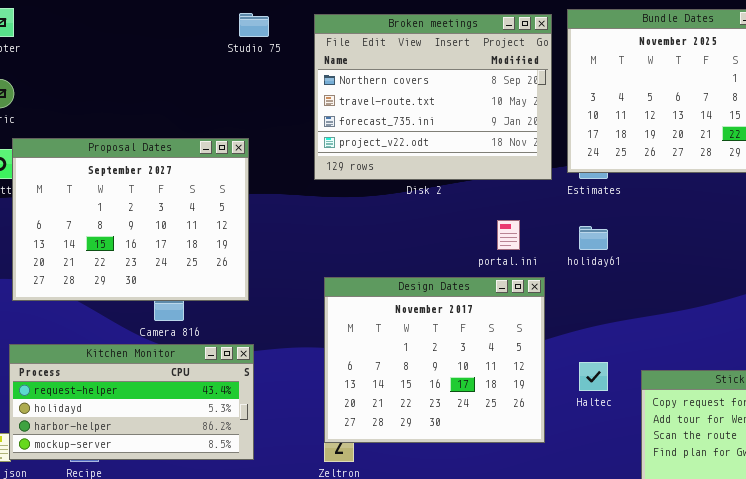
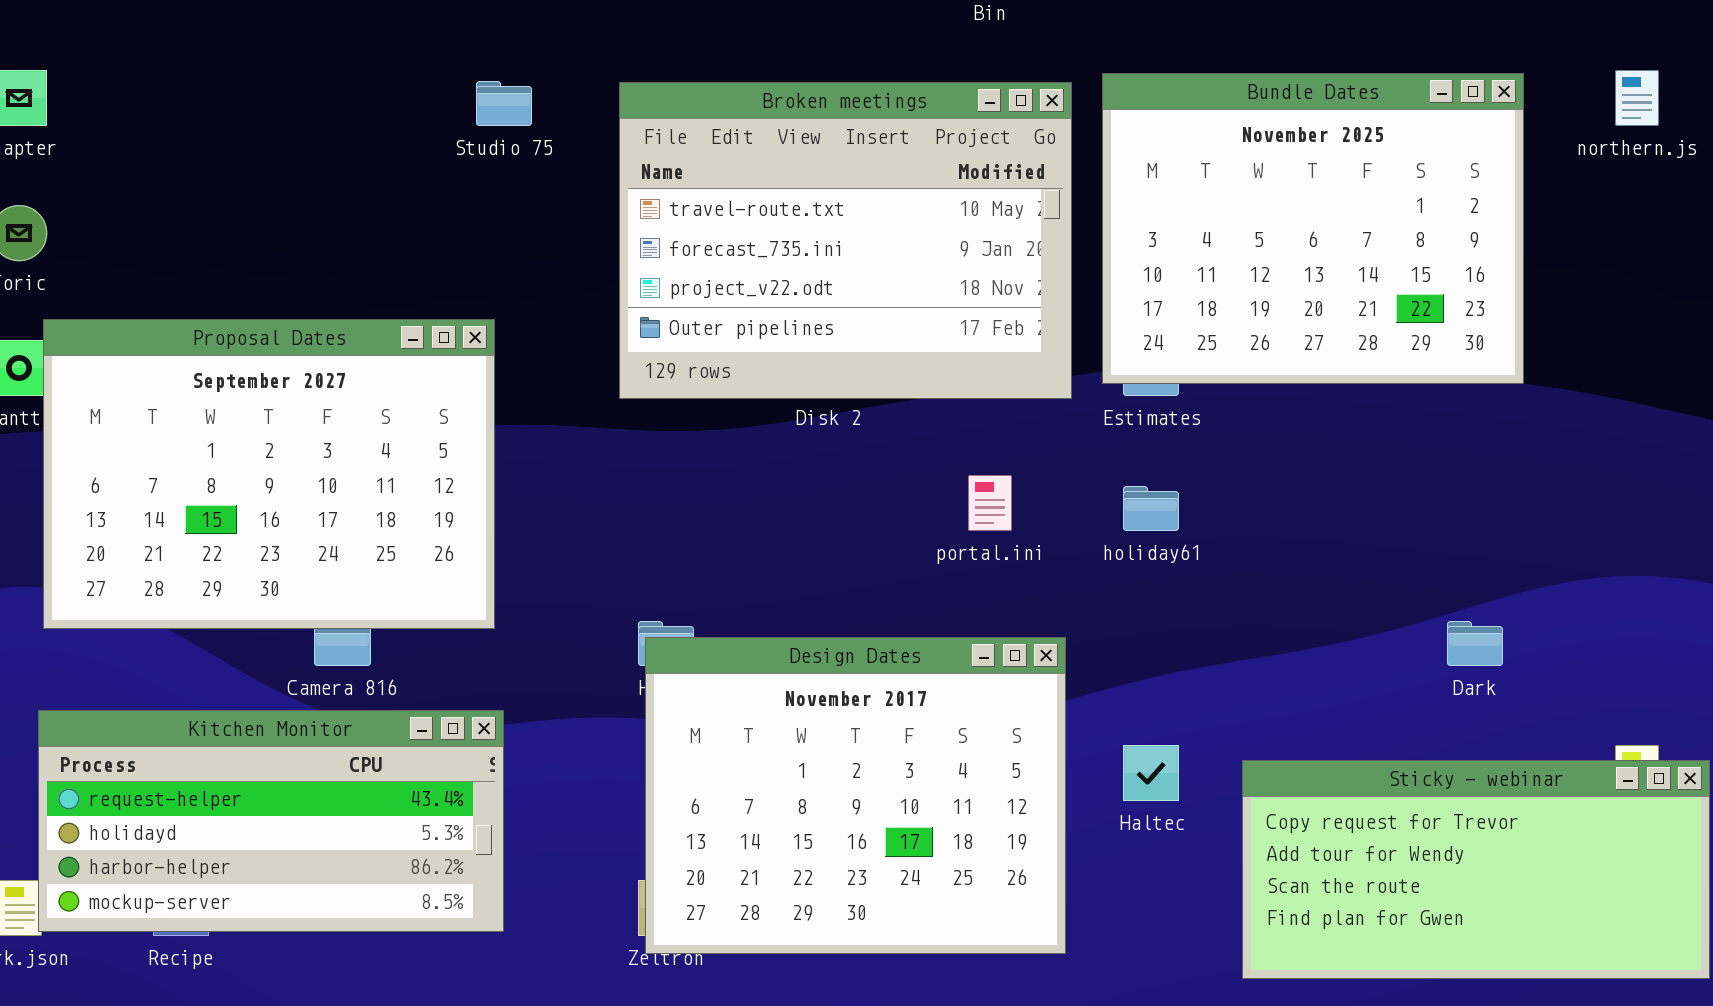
Broken meetings: [314,14,552,180] -> [619,82,1072,399], scrolled down 1 row
Design Dates: [324,277,545,443] -> [645,637,1066,954], moved

